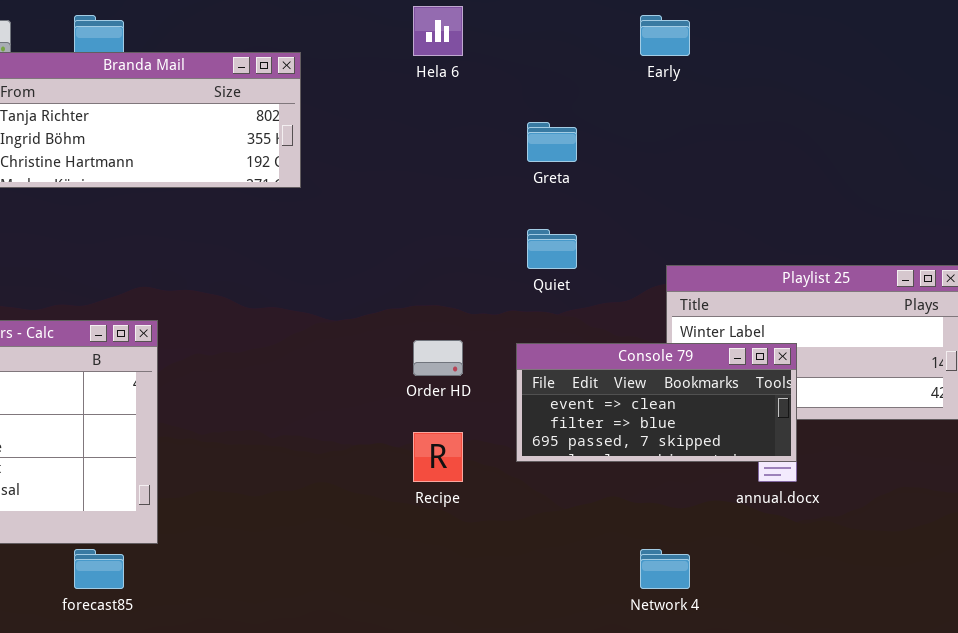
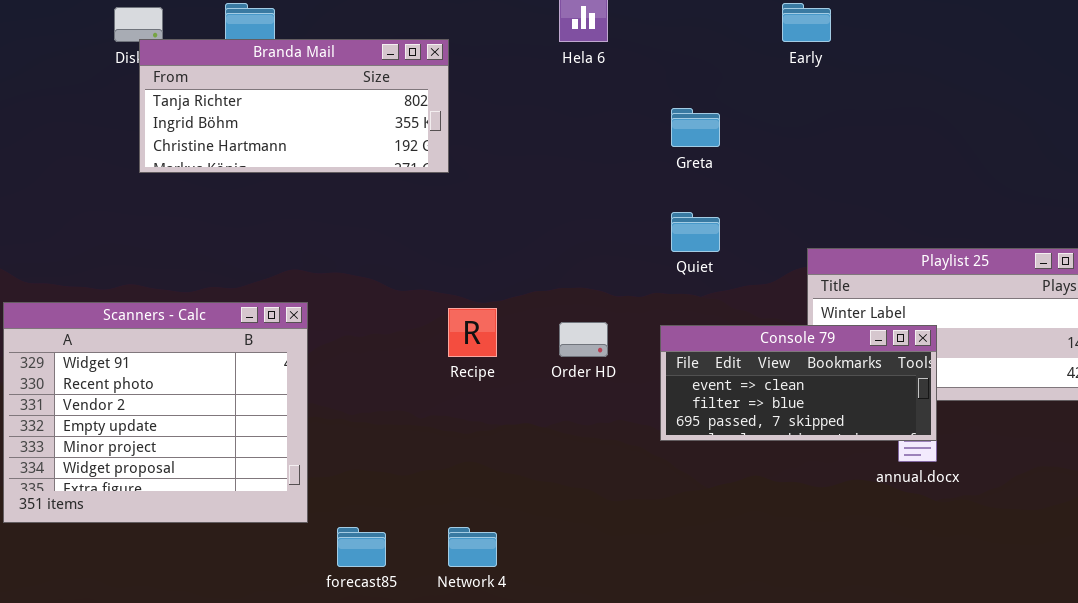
Recipe: [413,432,463,482] -> [448,308,497,357], moved
forecast85: [74,549,124,589] -> [337,527,386,567], moved
Network 4: [640,549,690,589] -> [448,527,497,567], moved

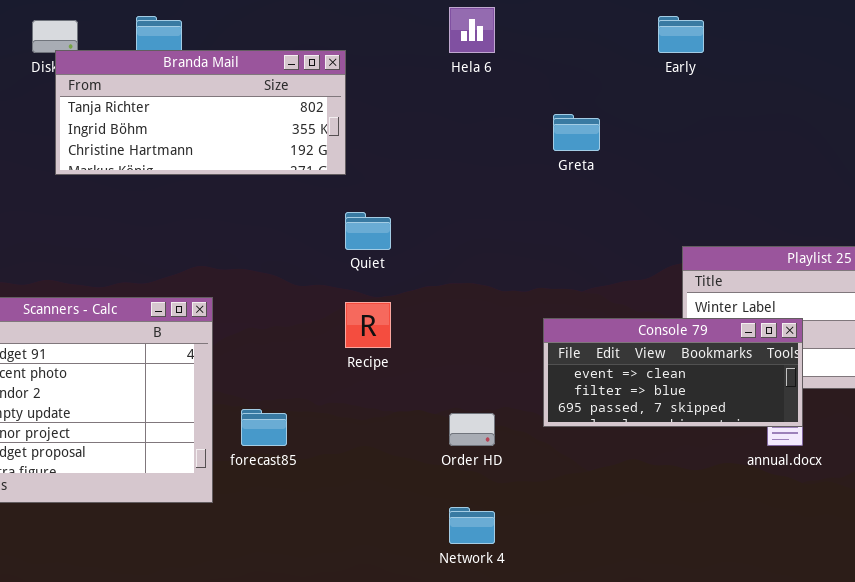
Quiet: [671,212,720,252] -> [345,212,391,250], moved
Order HD: [559,322,608,357] -> [449,413,495,446], moved
forecast85: [337,527,386,567] -> [241,409,287,446], moved
Network 4: [448,527,497,567] -> [449,507,495,544], moved

